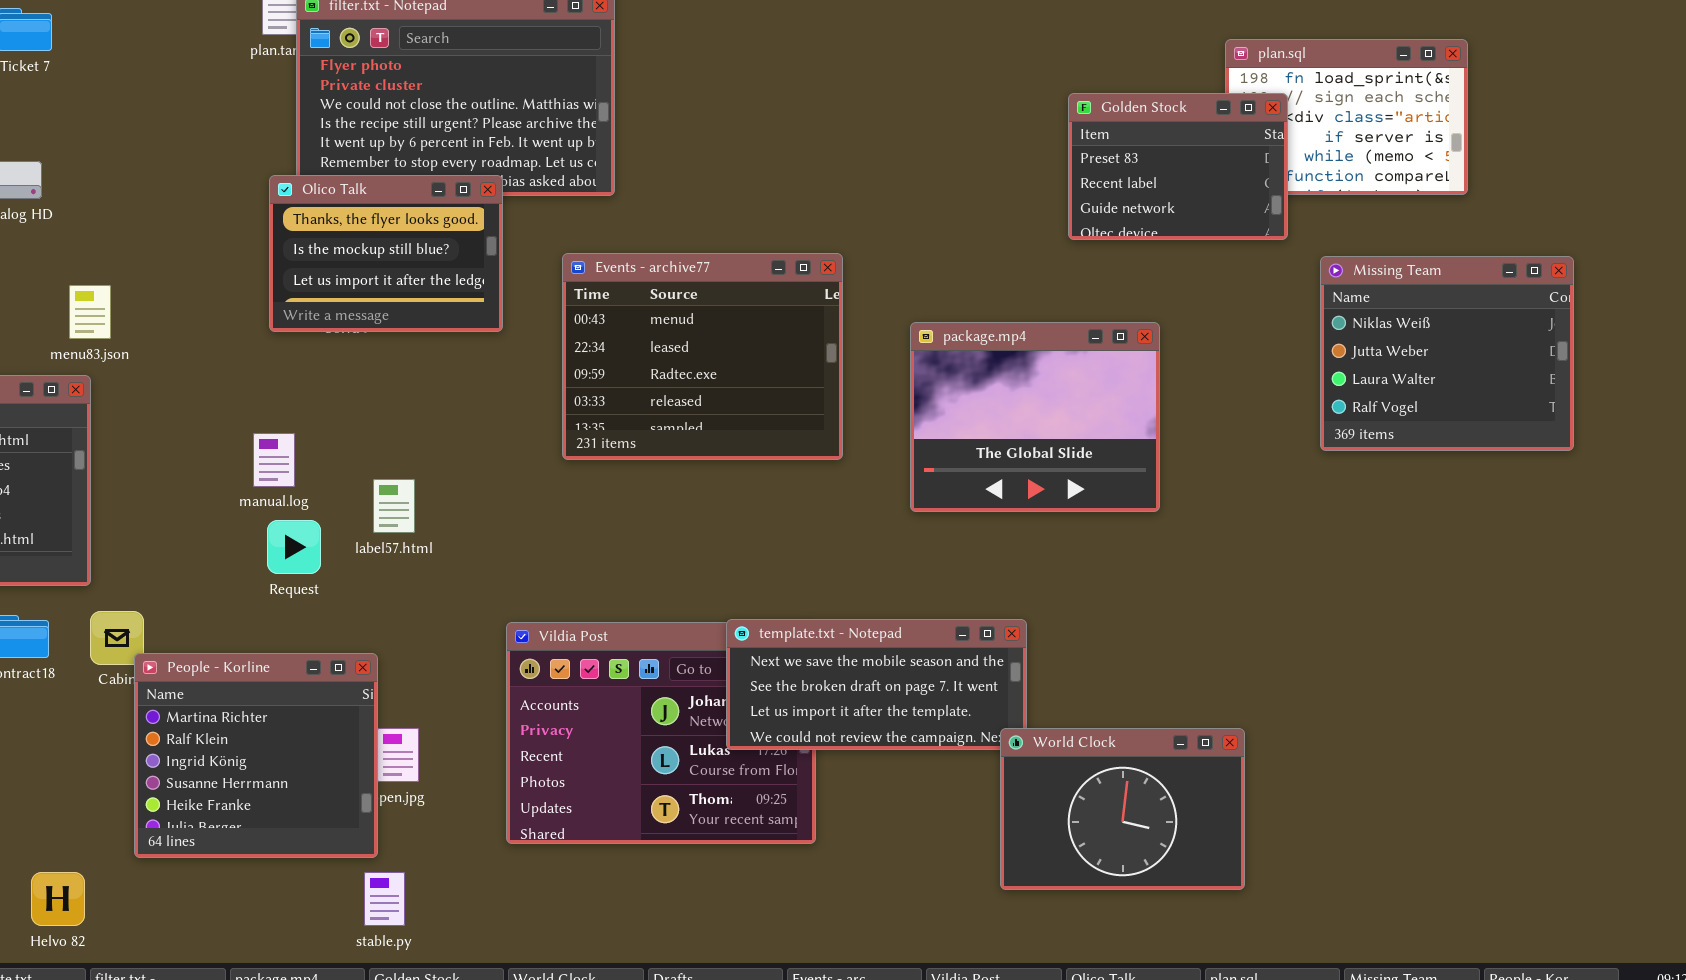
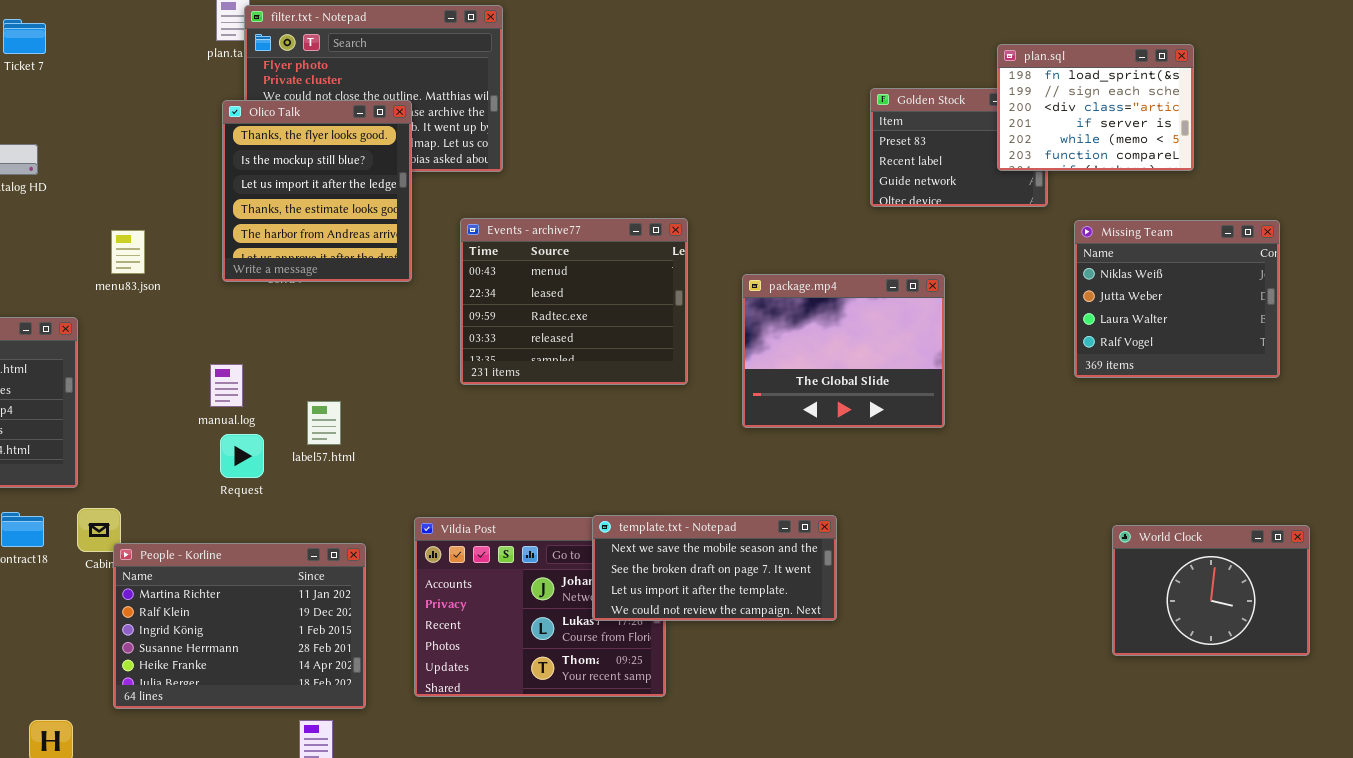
plan.sql: [1225,39,1468,195] -> [997,44,1194,171], raised
Olico Talk: [269,175,503,332] -> [222,100,412,282], resized
menu83.json: [69,285,111,339] -> [111,230,145,274], moved
People - Korline: [134,653,378,858] -> [113,543,366,709], resized
World Clock: [1000,728,1245,890] -> [1112,525,1310,656], moved

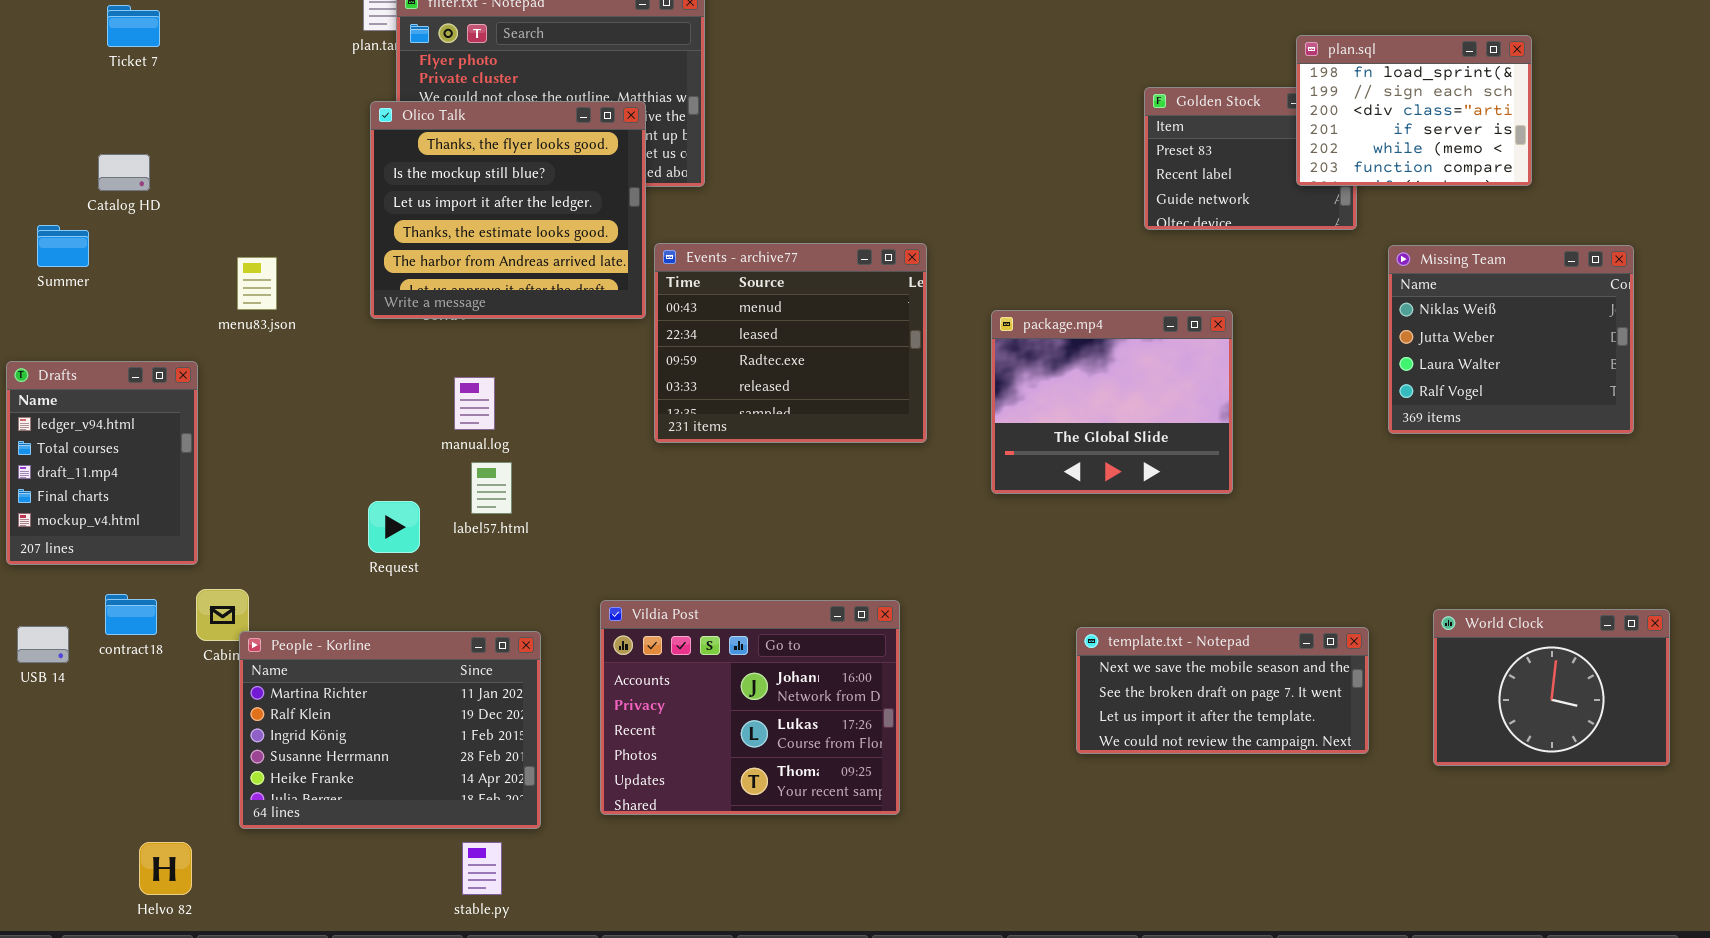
Olico Talk: [222,100,412,282] -> [370,101,646,319], resized
manual.log: [210,364,243,407] -> [454,377,495,430], moved
template.txt - Notepad: [592,515,837,621] -> [1076,627,1369,754], moved

